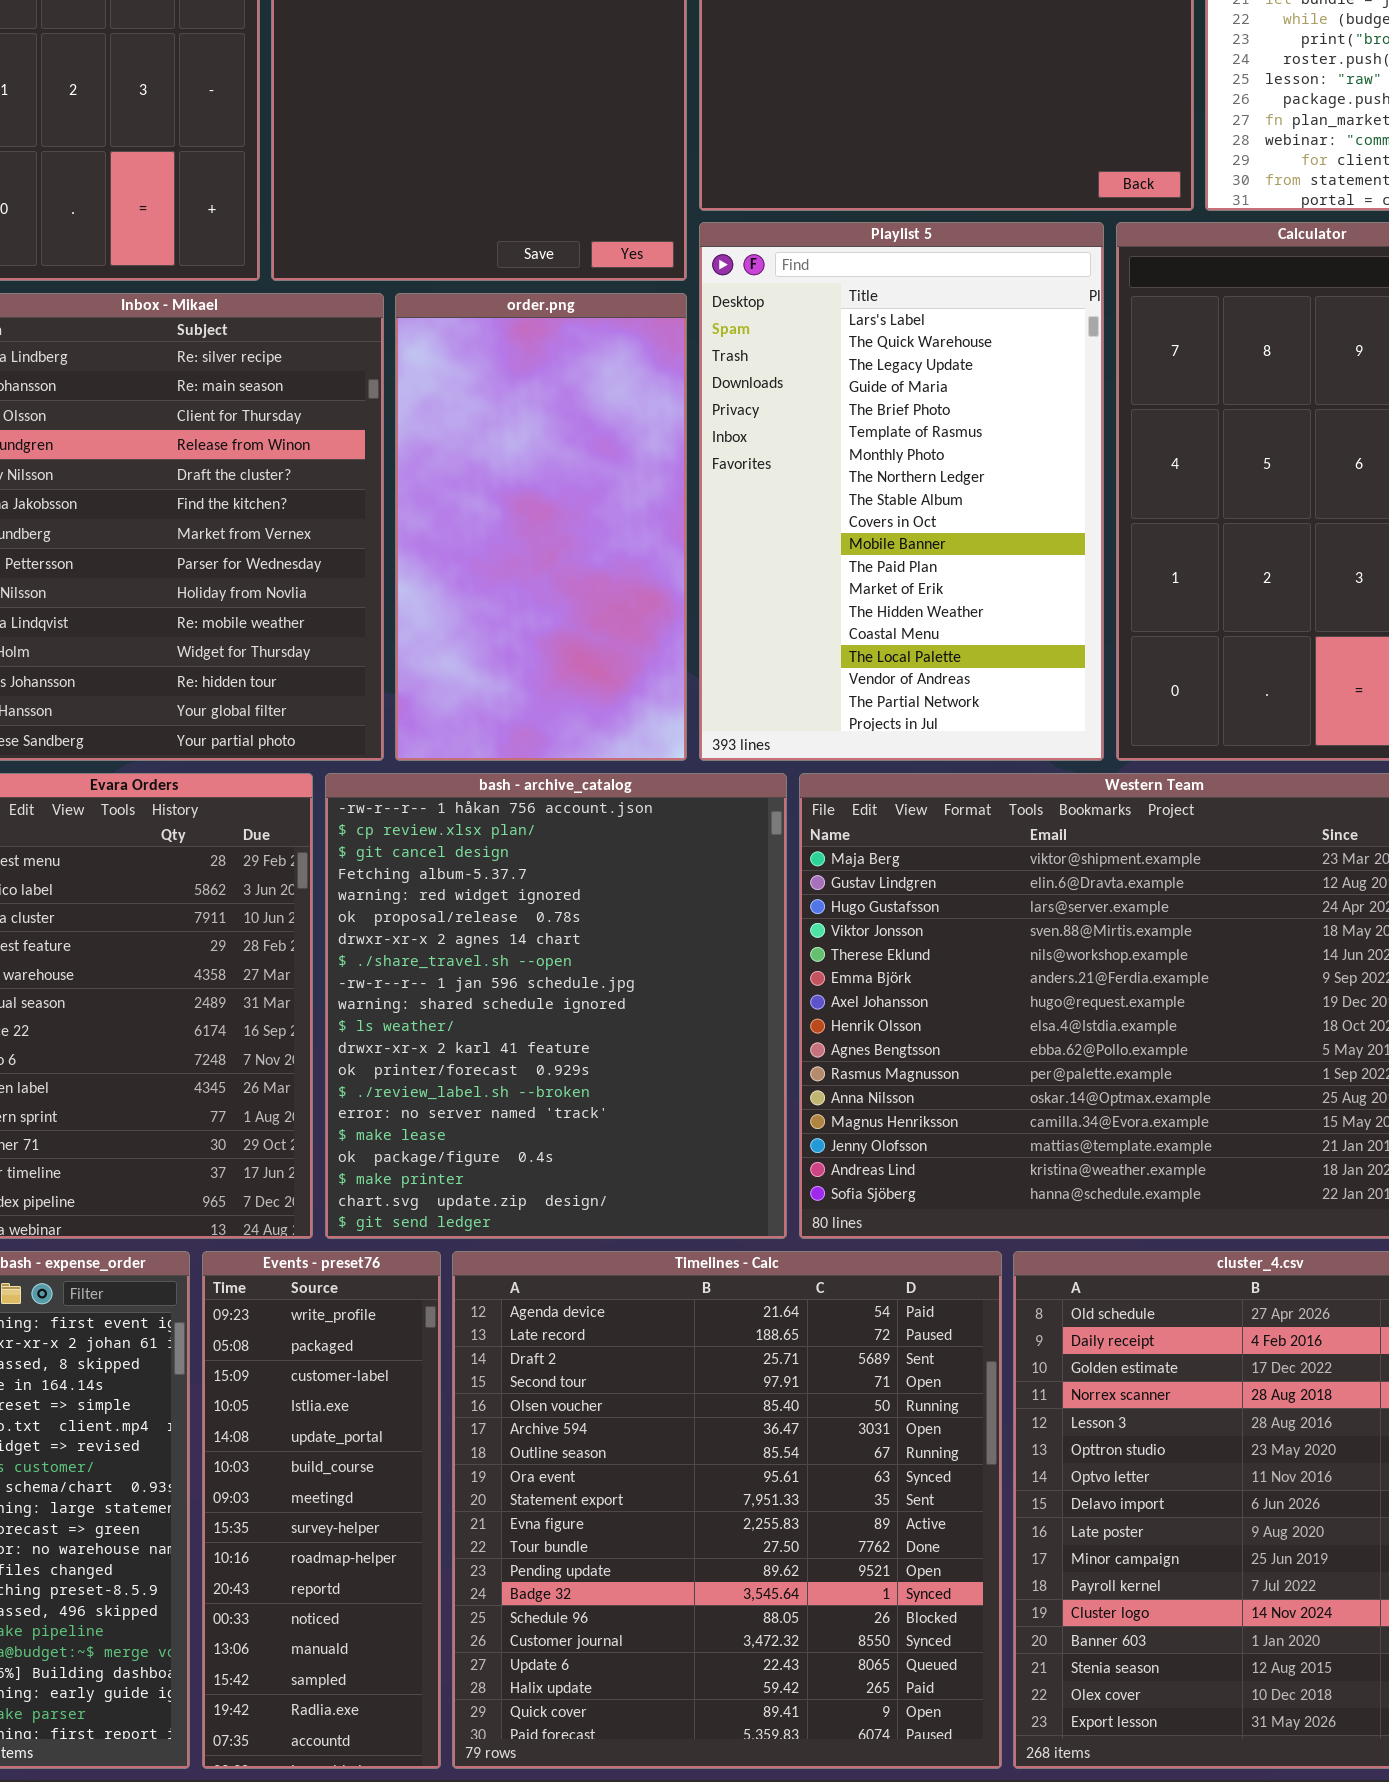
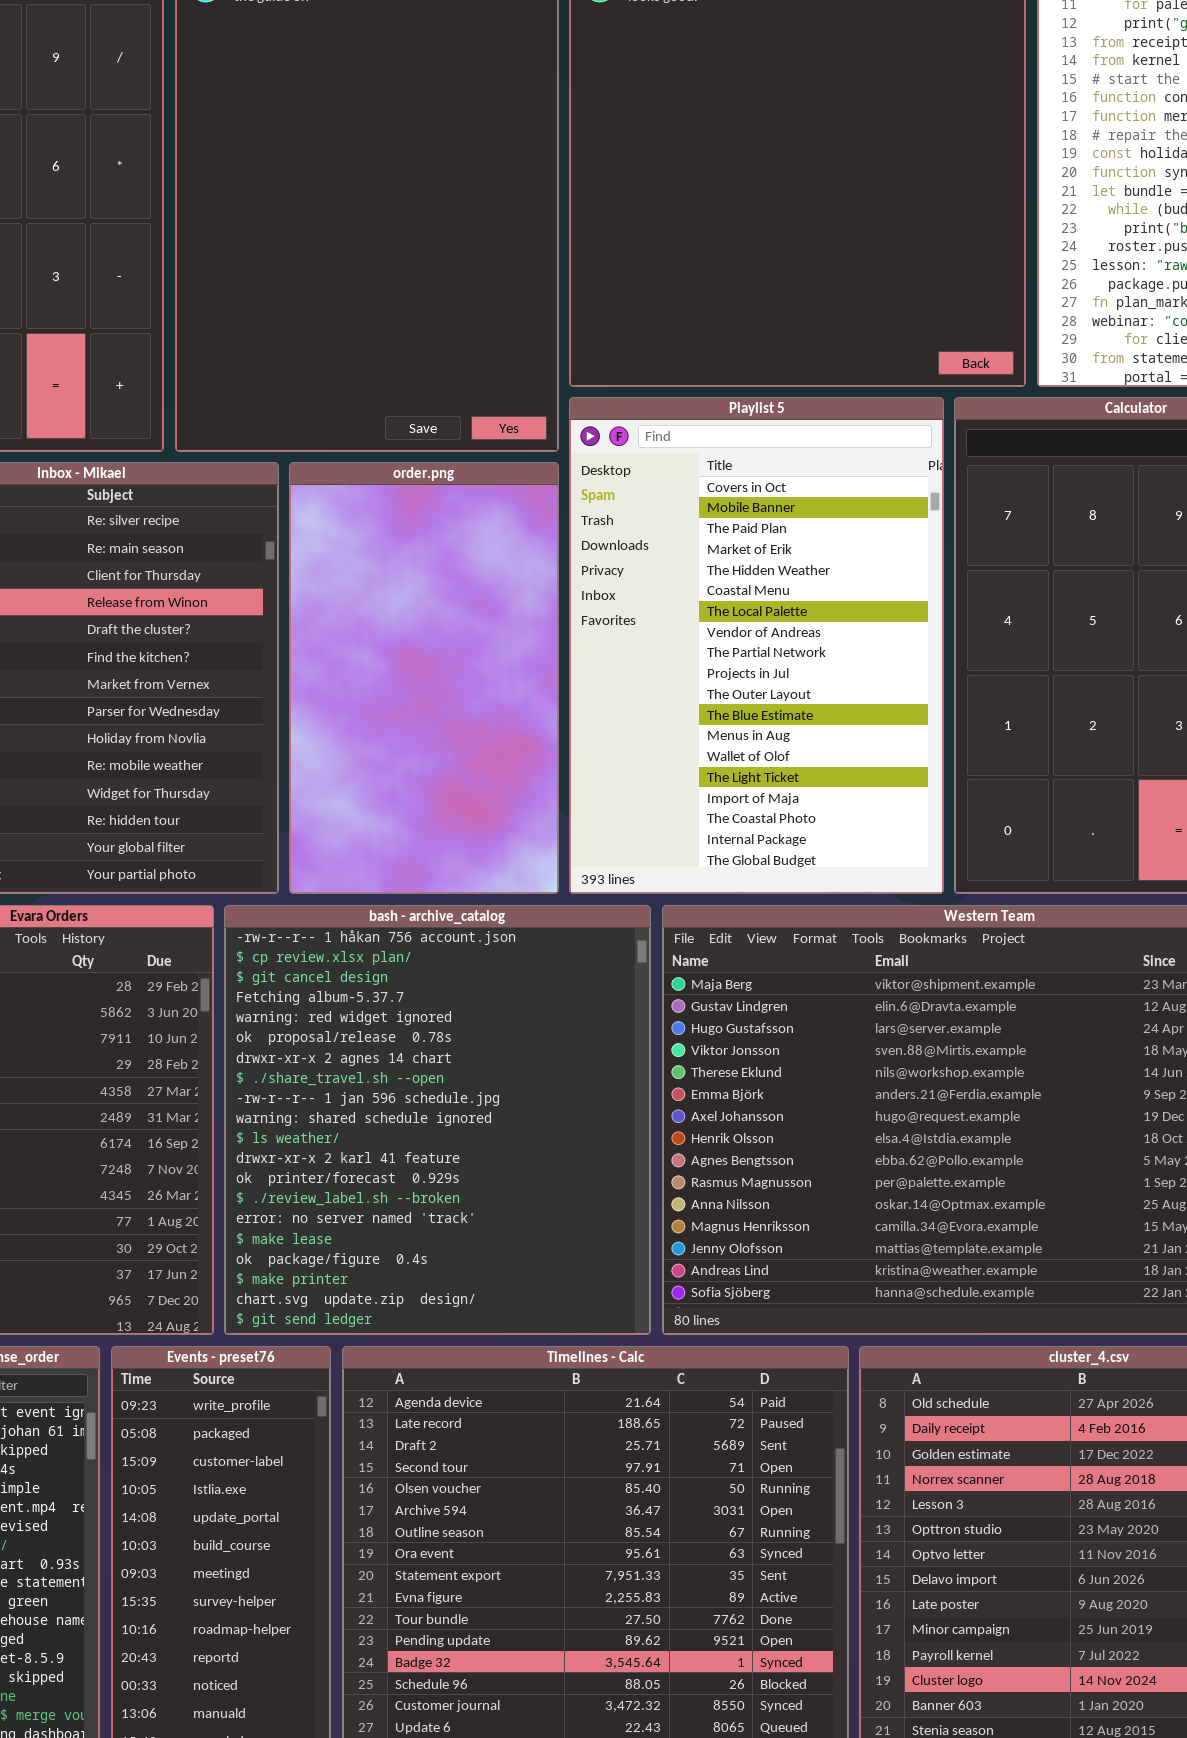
Playlist 5: [699,222,1104,761] -> [569,397,944,894], scrolled down 9 rows

